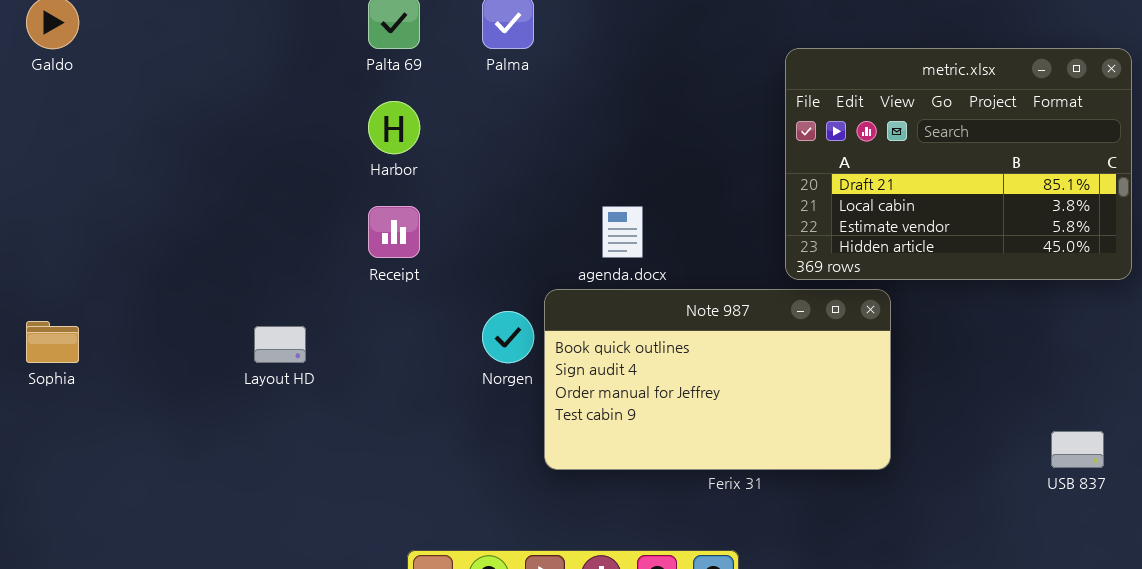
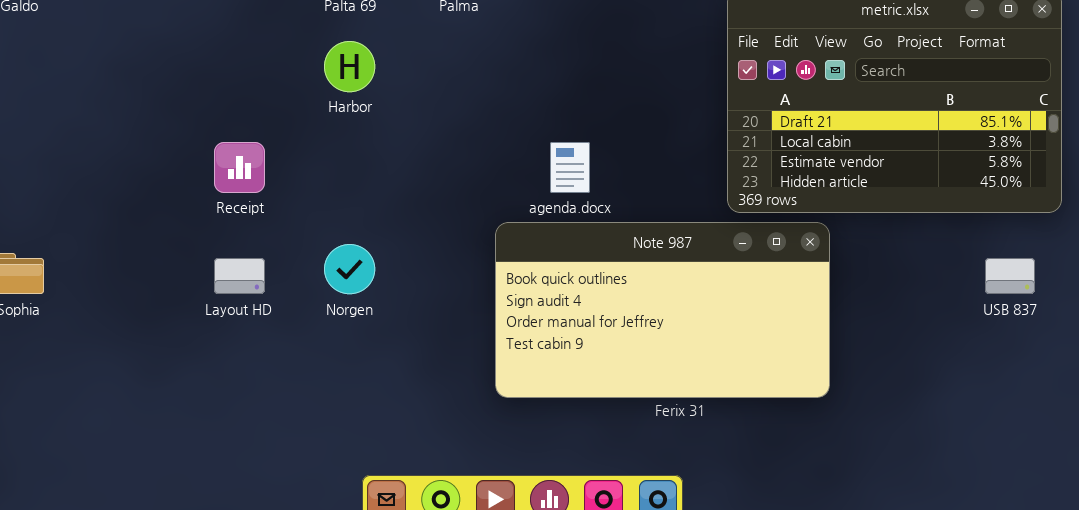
Receipt: [368,206,420,258] -> [214,142,265,193], moved
Norgen: [482,311,534,363] -> [324,244,375,294], moved
USB 837: [1051,431,1104,468] -> [985,258,1035,294], moved

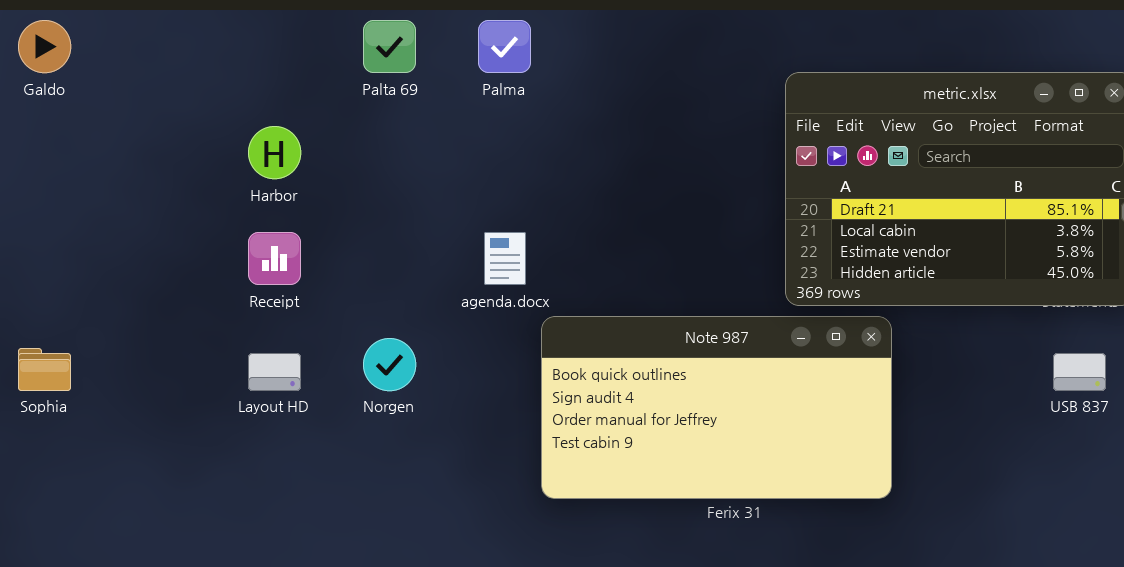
Harbor: [324,41,375,92] -> [248,126,301,179], moved
agenda.docx: [550,142,590,193] -> [484,232,526,285], moved

